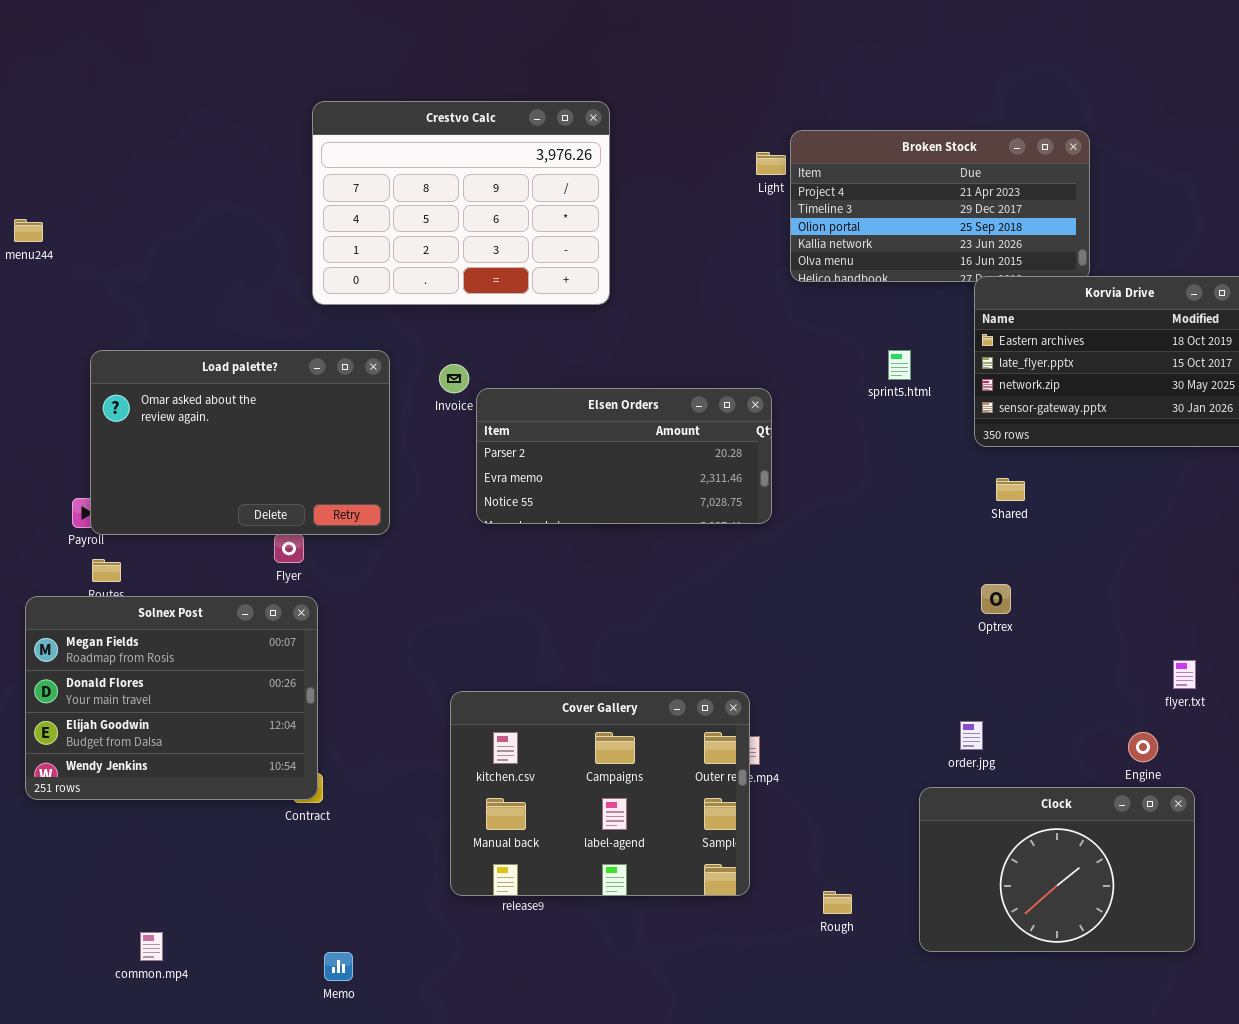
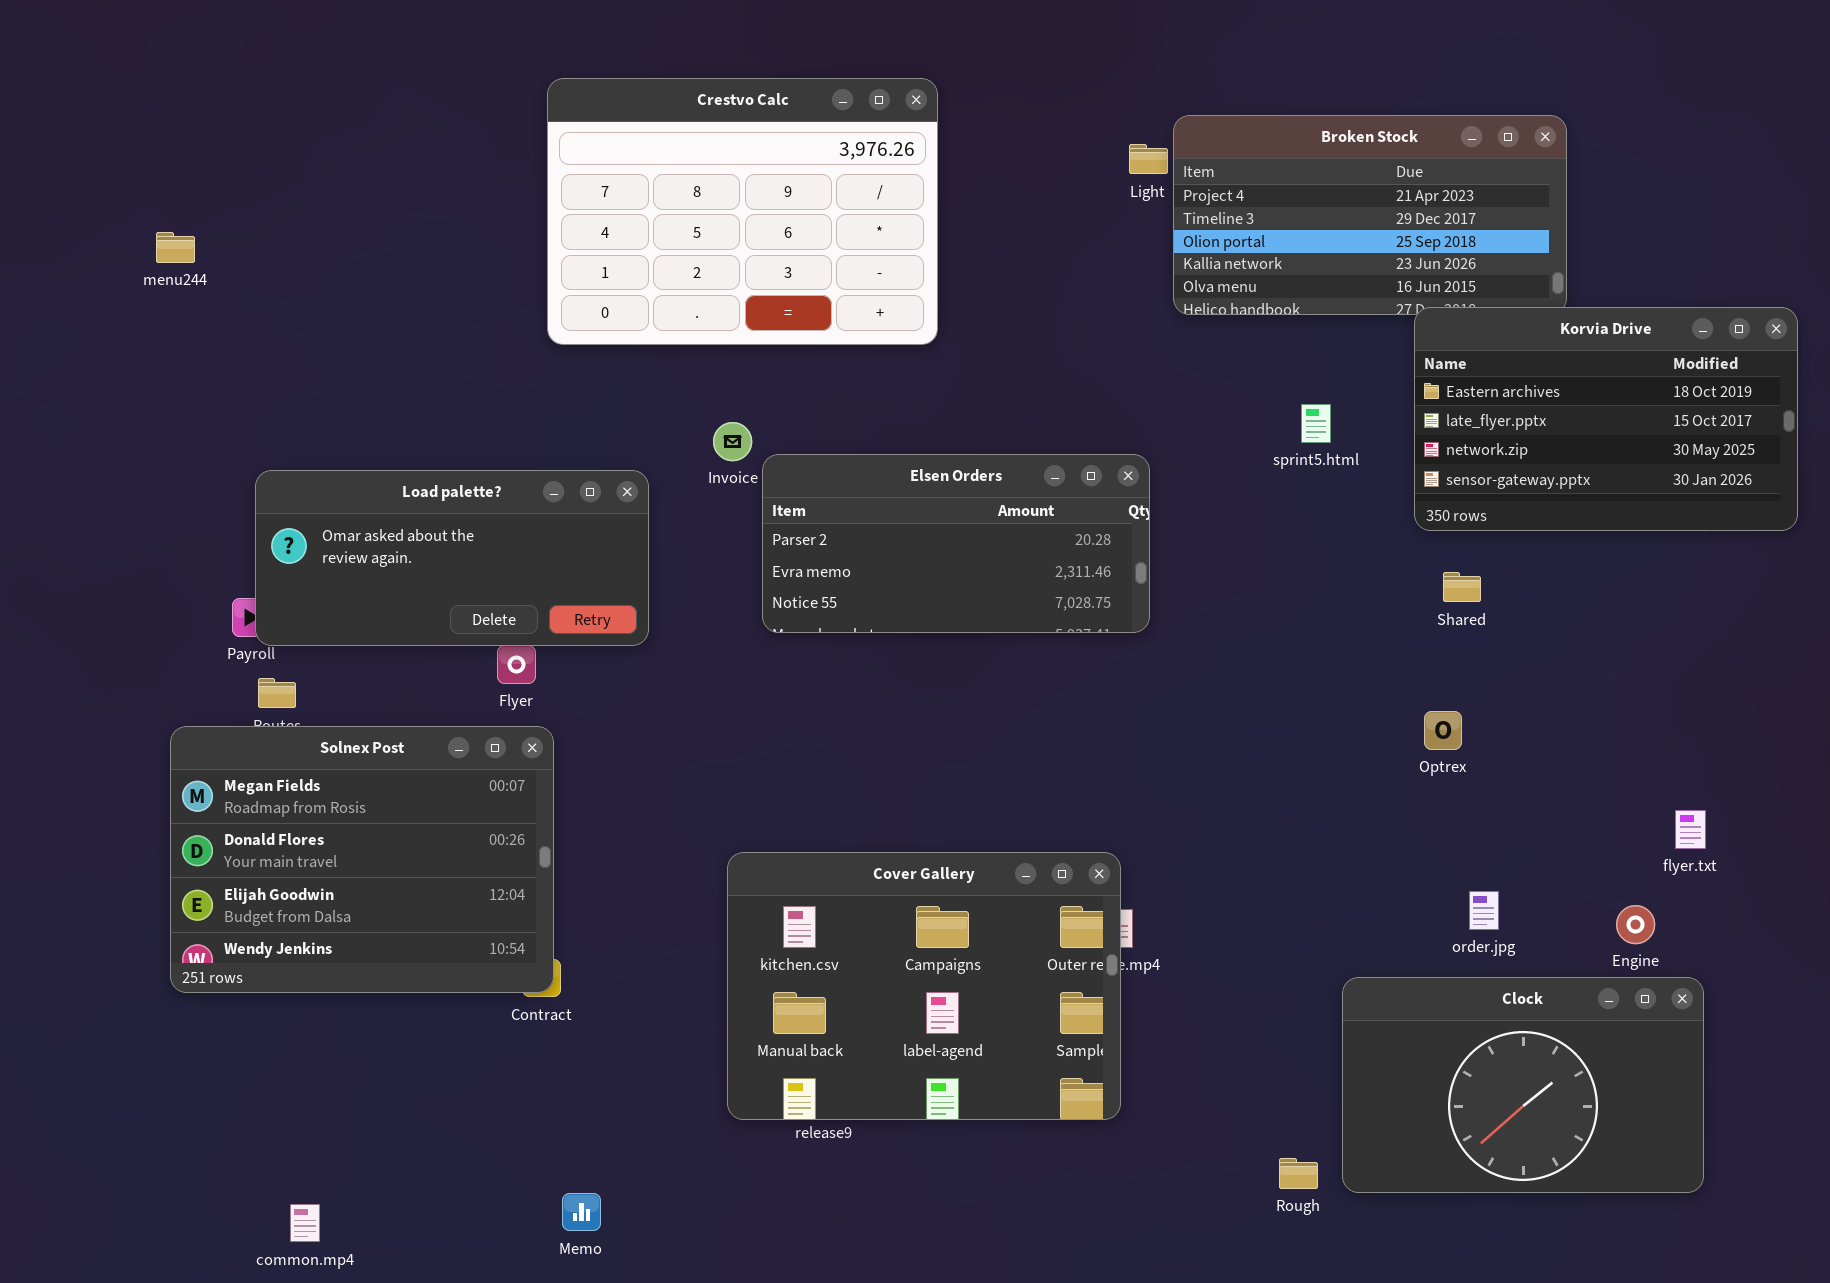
Load palette?: [90,350,390,535] -> [255,470,649,646], resized
order.jpg: [960,721,983,750] -> [1469,891,1499,930], moved
Rough: [823,891,852,914] -> [1279,1158,1318,1189], moved
common.mp4: [140,932,163,961] -> [290,1204,320,1242], moved

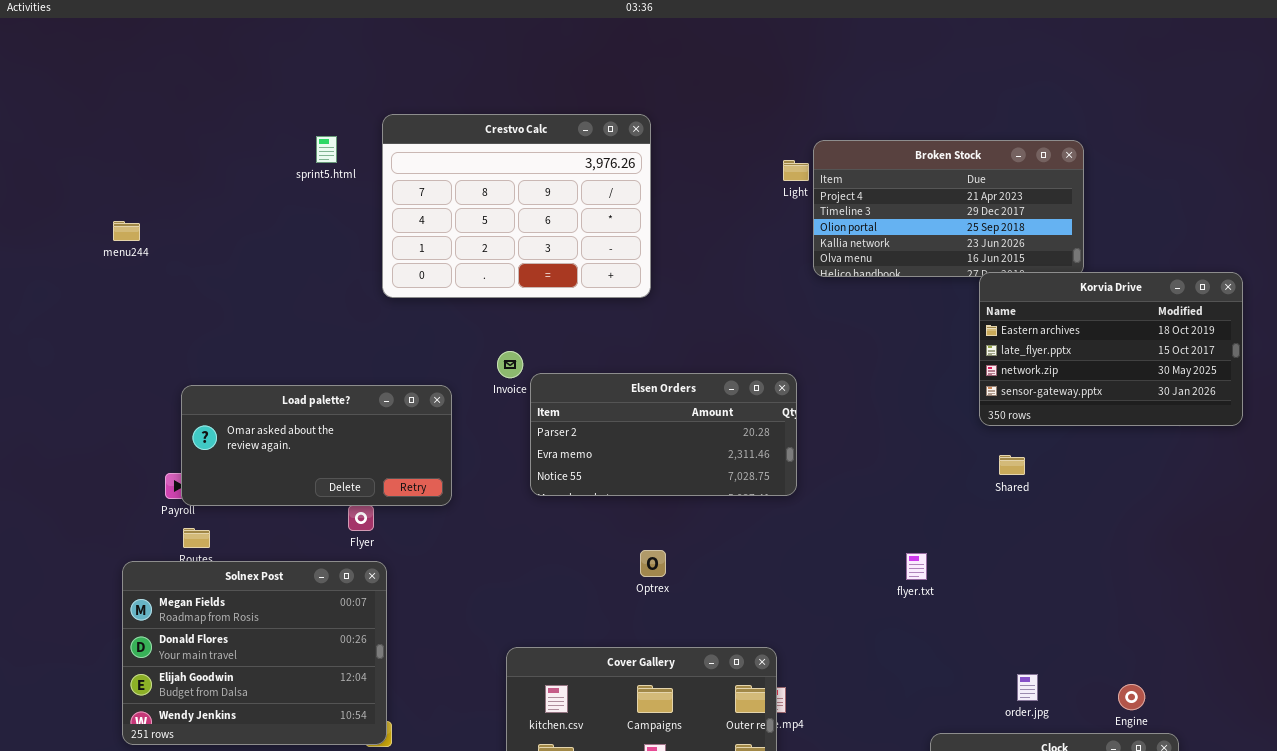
sprint5.html: [1301,404,1331,443] -> [316,136,337,163], moved
Optrex: [1424,711,1462,750] -> [640,550,666,577], moved
flyer.txt: [1675,810,1706,849] -> [906,553,927,580], moved

